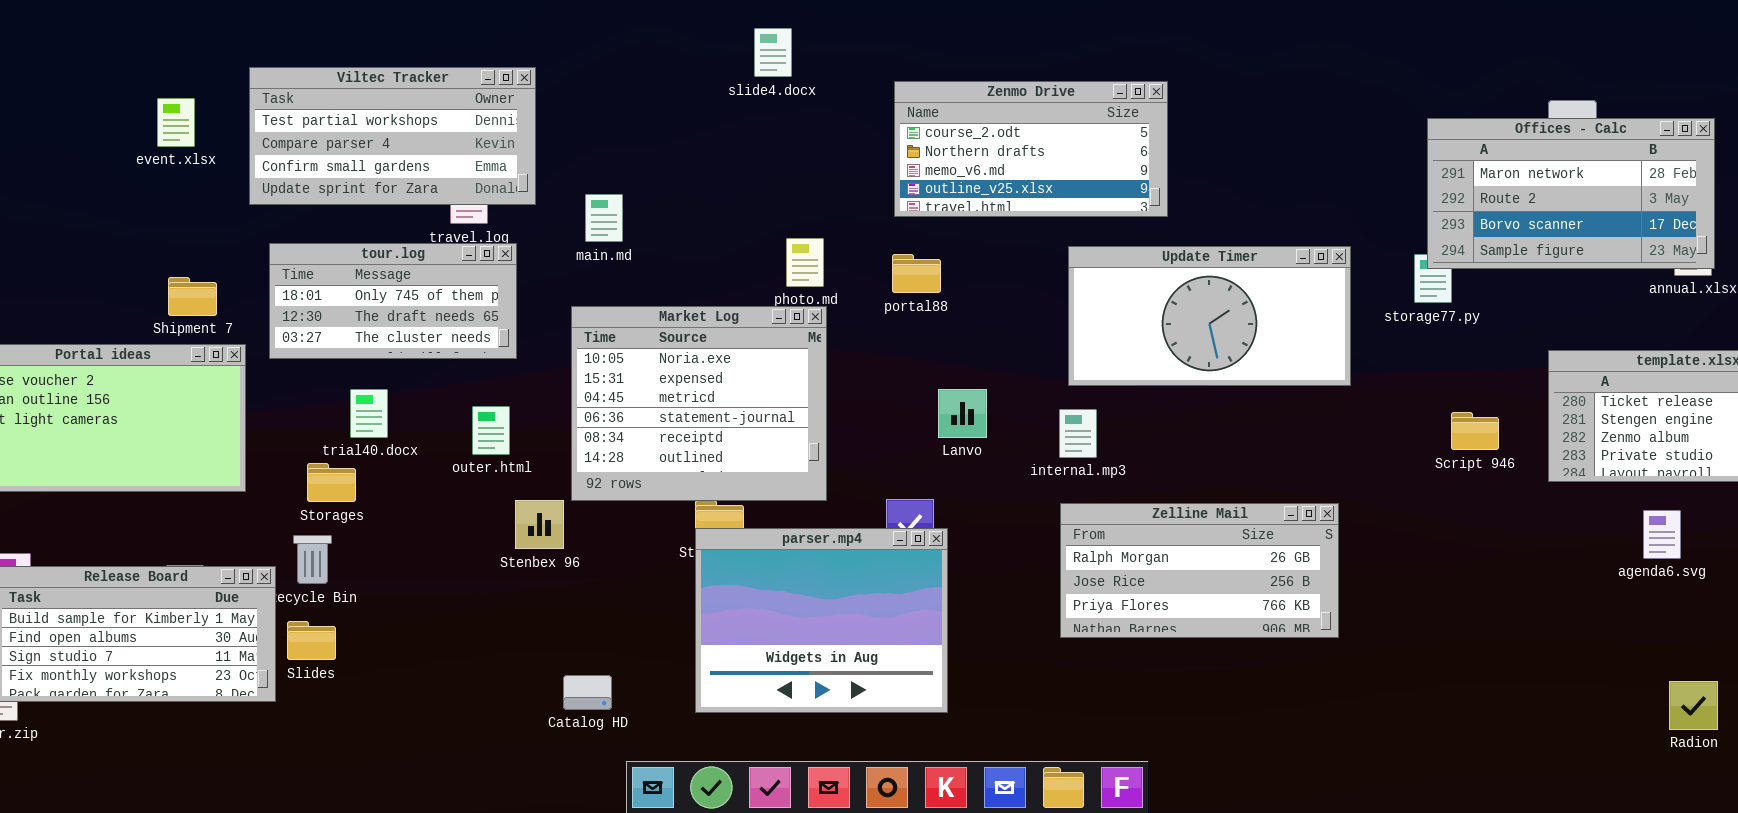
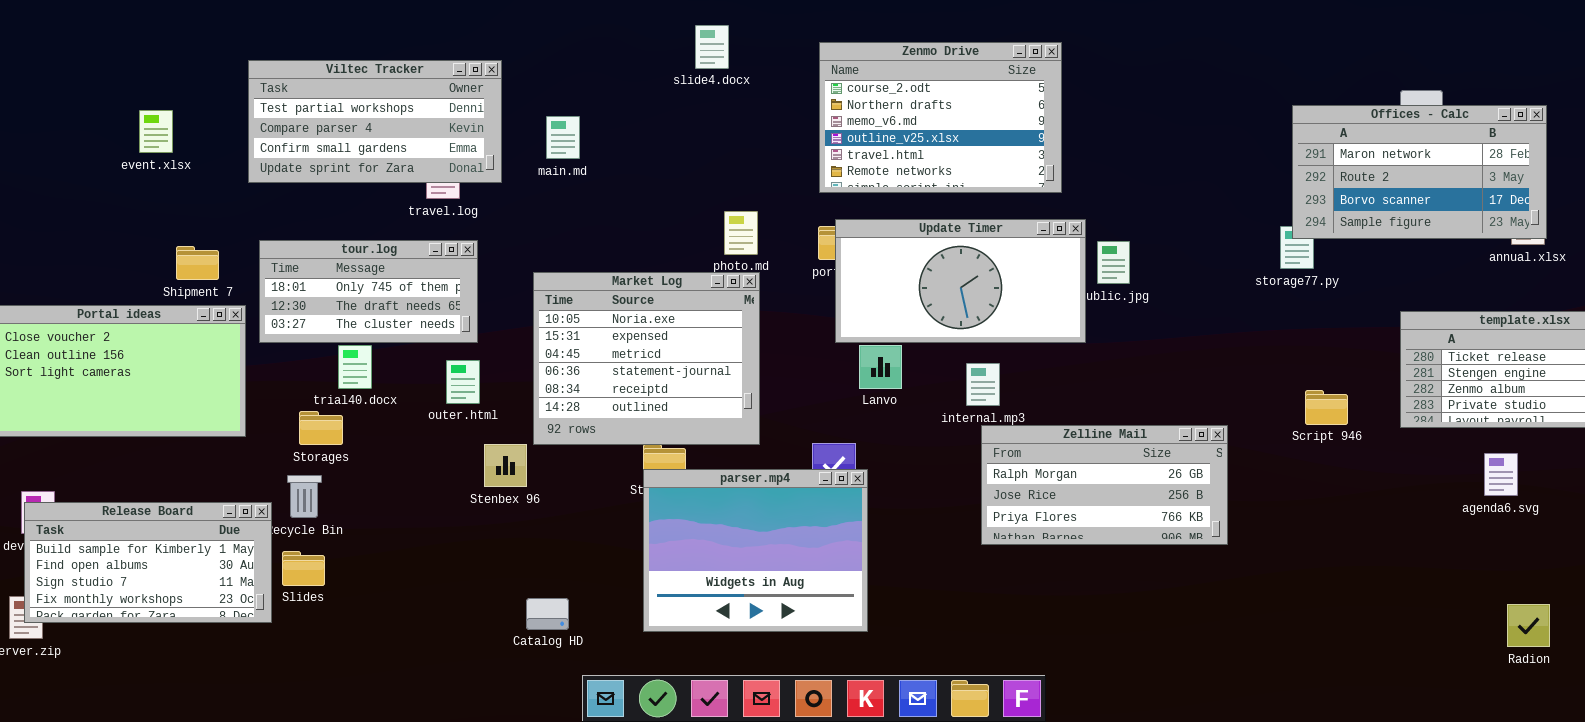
Zenmo Drive: [894,81,1168,217] -> [819,42,1062,193], resized
event.xlsx: [157,98,195,147] -> [139,110,173,153], moved
main.md: [585,194,623,242] -> [546,116,580,159], moved
tour.log: [269,243,517,359] -> [259,240,478,343], moved
Update Timer: [1068,246,1351,386] -> [835,219,1086,343], moved
Script 946: [1451,412,1499,450] -> [1305,390,1348,425], moved
Zelline Mail: [1060,503,1339,638] -> [981,425,1228,545], moved

